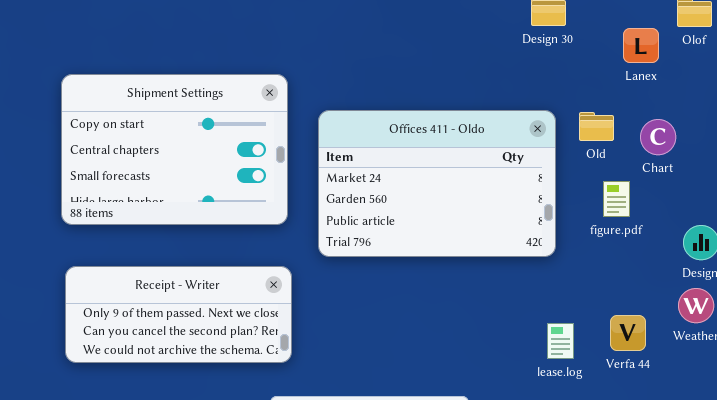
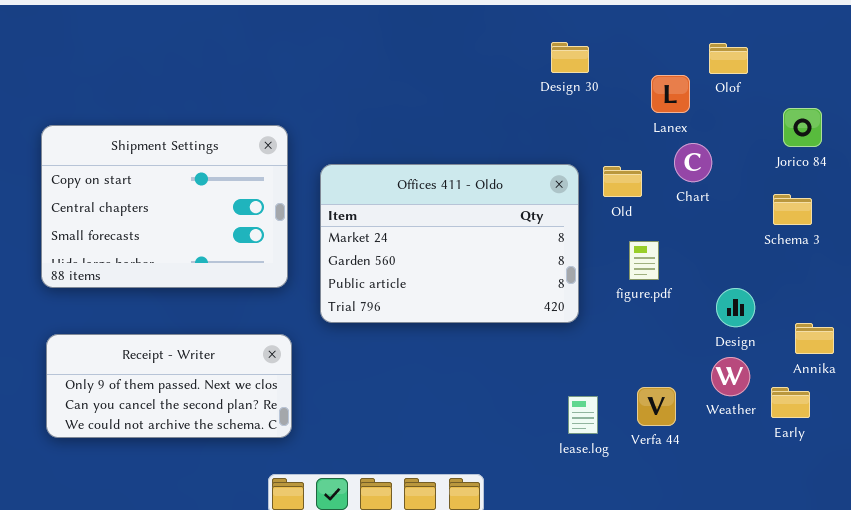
Chart: [640,119,676,155] -> [674,143,712,182], moved

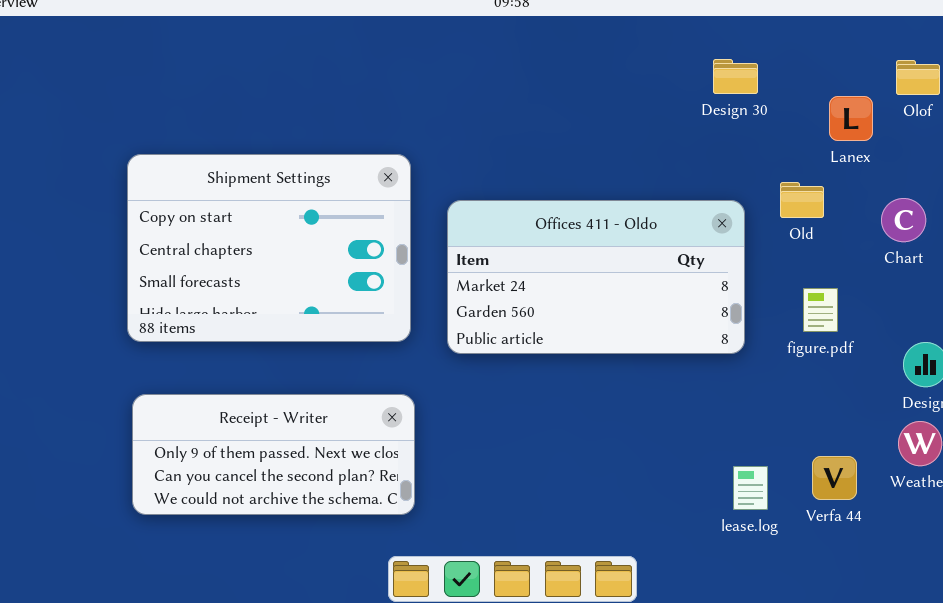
Chart: [674,143,712,182] -> [881,198,926,242], moved
Offices 411 - Oldo: [320,164,579,323] -> [447,200,745,354], resized
Old: [603,166,642,197] -> [780,182,824,218], moved

